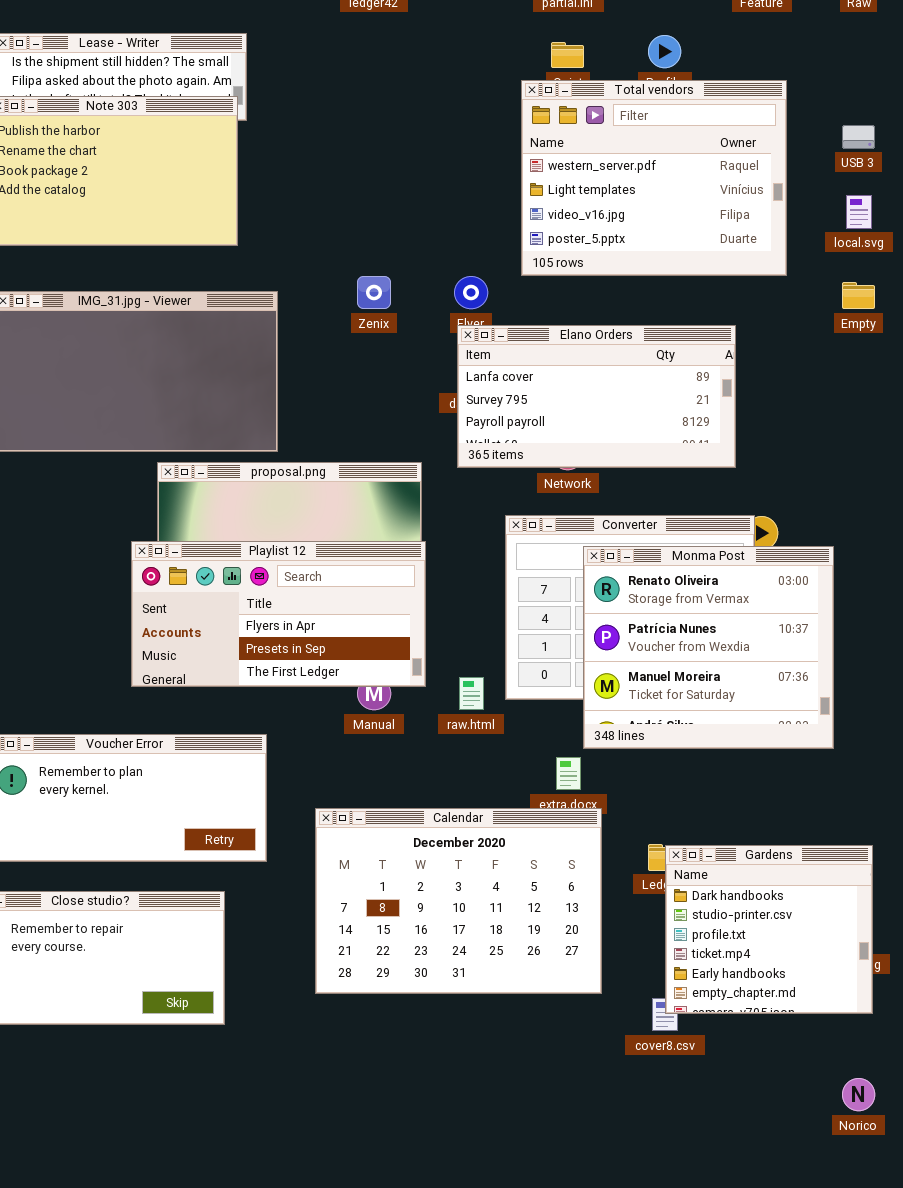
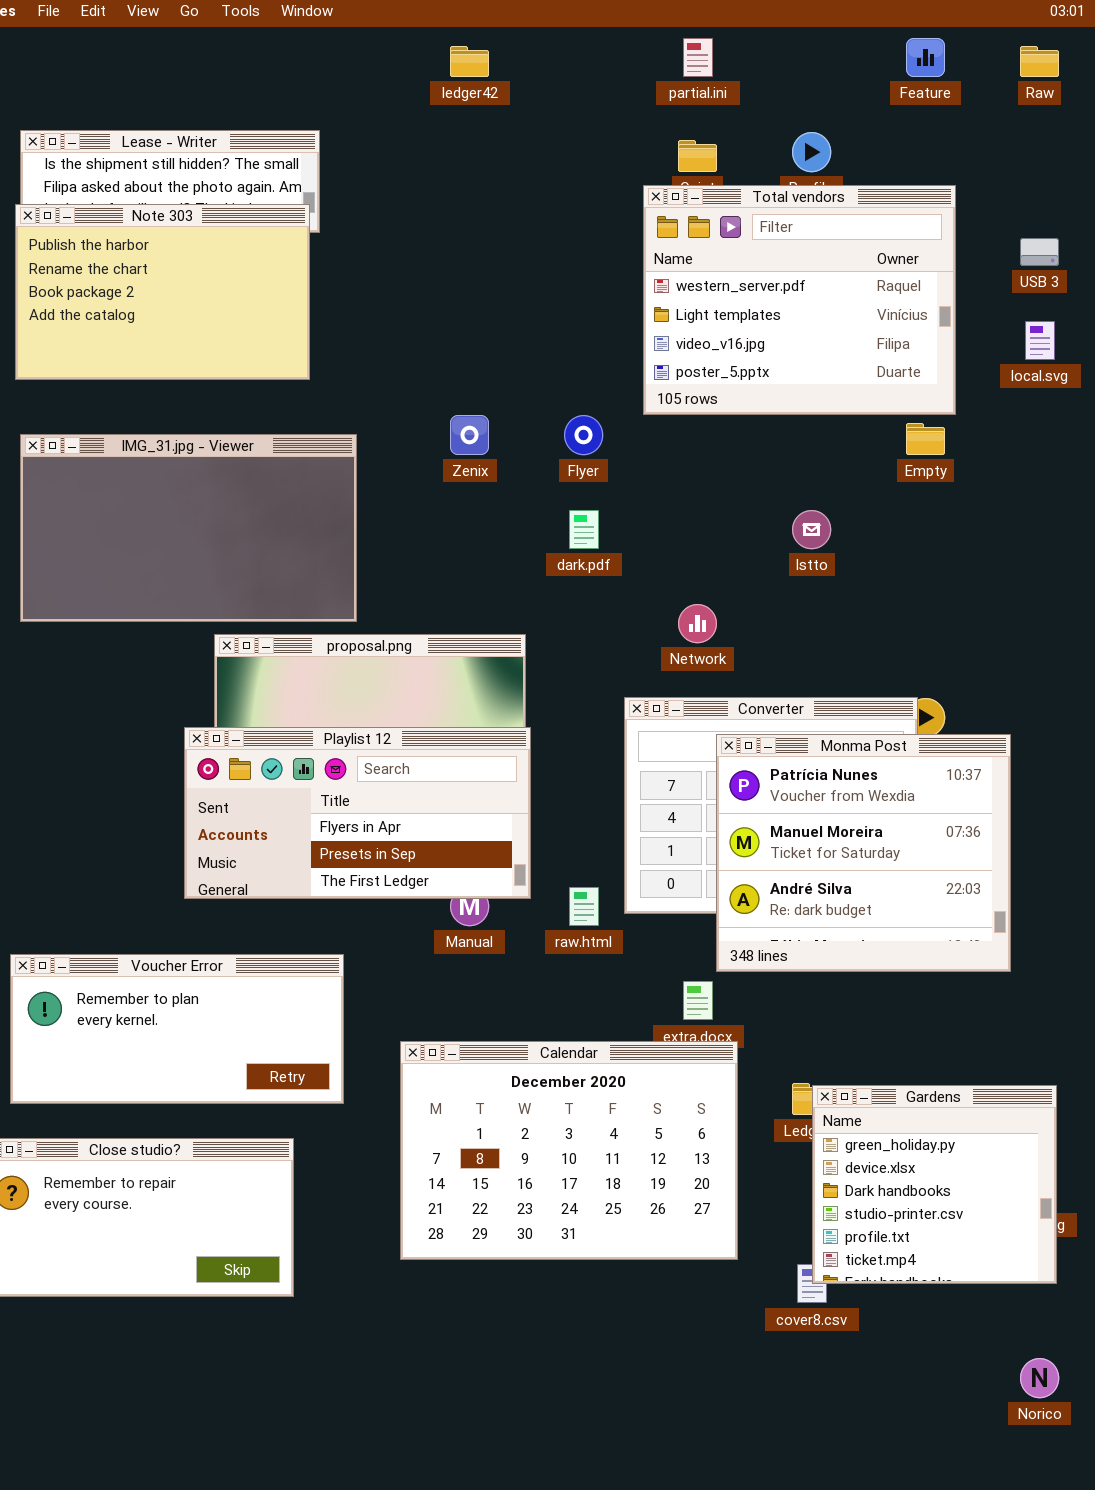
Empty: [842,282,875,309] -> [906,423,945,455], moved
Elano Orders: [457,325,736,468] -> none, closed
Monma Post: [583,546,834,749] -> [716,734,1011,972], scrolled down 1 row
Gardens: [665,845,873,1014] -> [812,1085,1057,1284], scrolled up 2 rows

